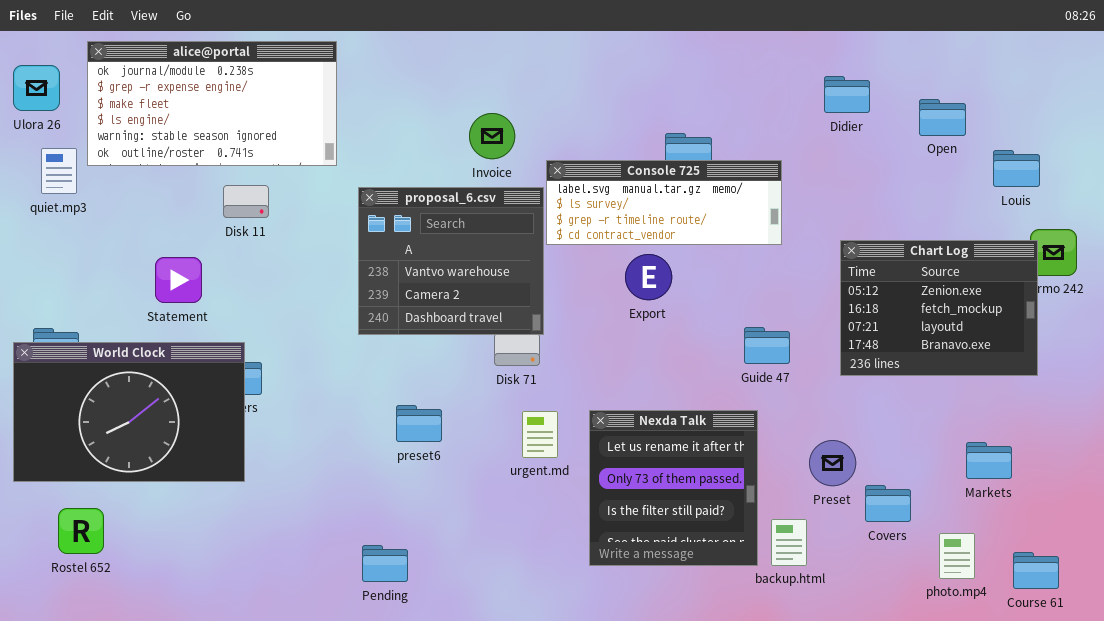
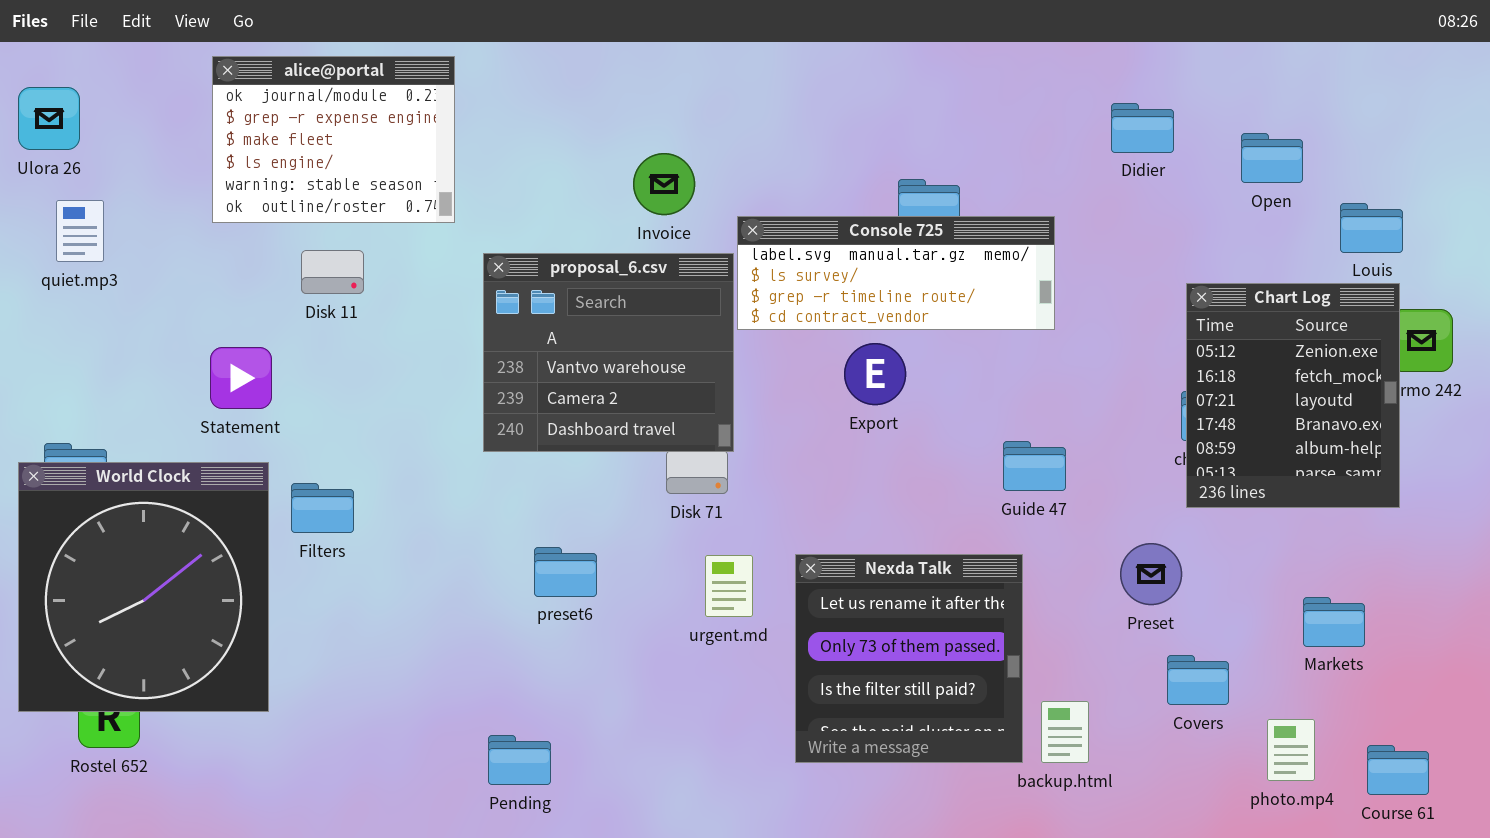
alice@portal: [87,41,337,166] -> [212,56,455,223], resized
Chart Log: [840,240,1038,376] -> [1186,283,1400,508], resized
World Clock: [13,342,245,482] -> [18,462,269,712], resized
Preset: [809,440,856,486] -> [1120,543,1182,605], moved

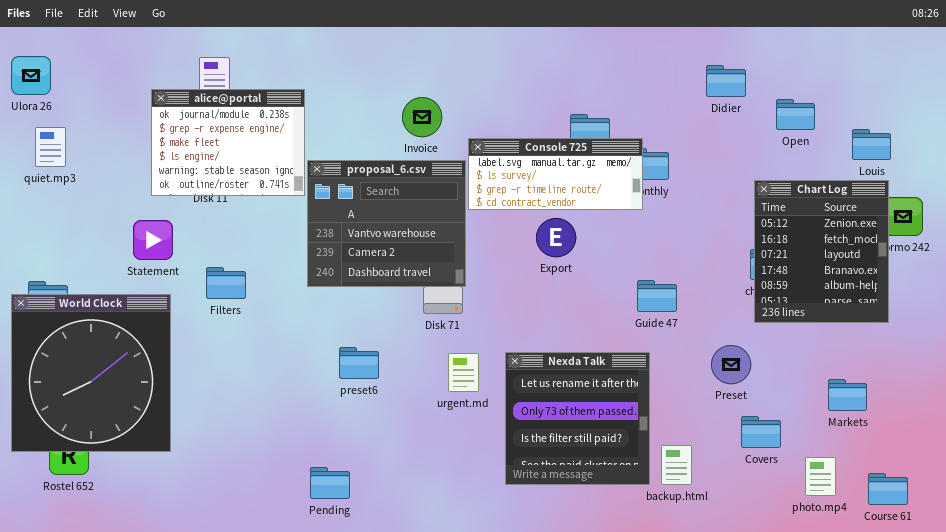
alice@portal: [212,56,455,223] -> [151,89,305,196], moved
Open: [1241,133,1303,183] -> [776,99,815,130], moved
Console 725: [737,216,1055,330] -> [468,138,643,210], resized
Filters: [291,483,354,533] -> [206,267,246,299], moved

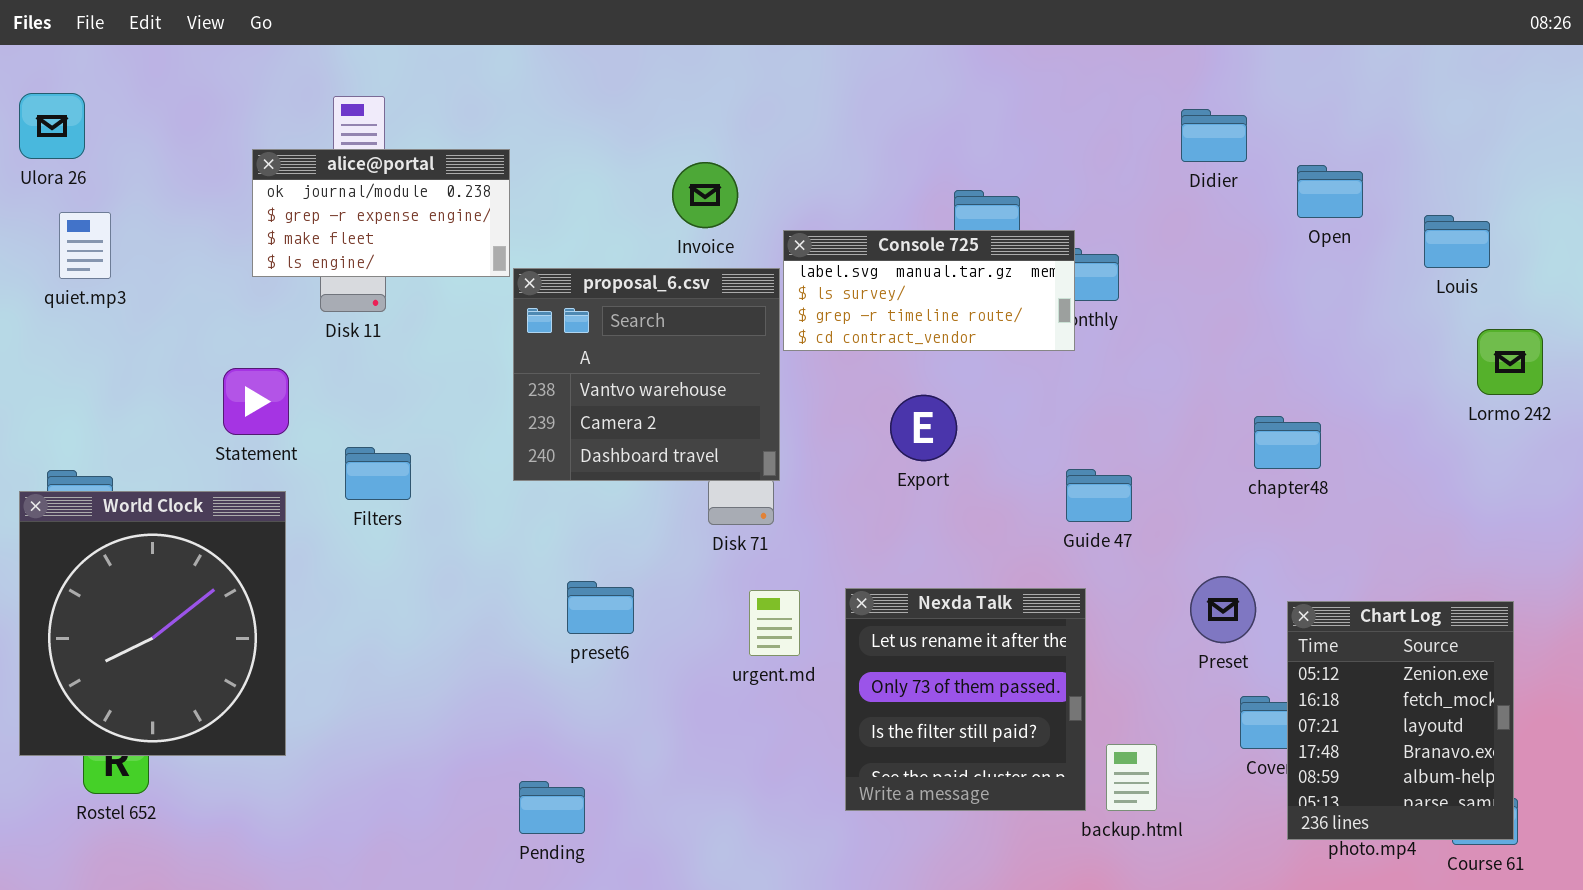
alice@portal: [151,89,305,196] -> [252,149,510,277], resized
Chart Log: [754,180,889,323] -> [1287,601,1514,840], moved
Export: [536,218,576,257] -> [890,395,957,461], moved

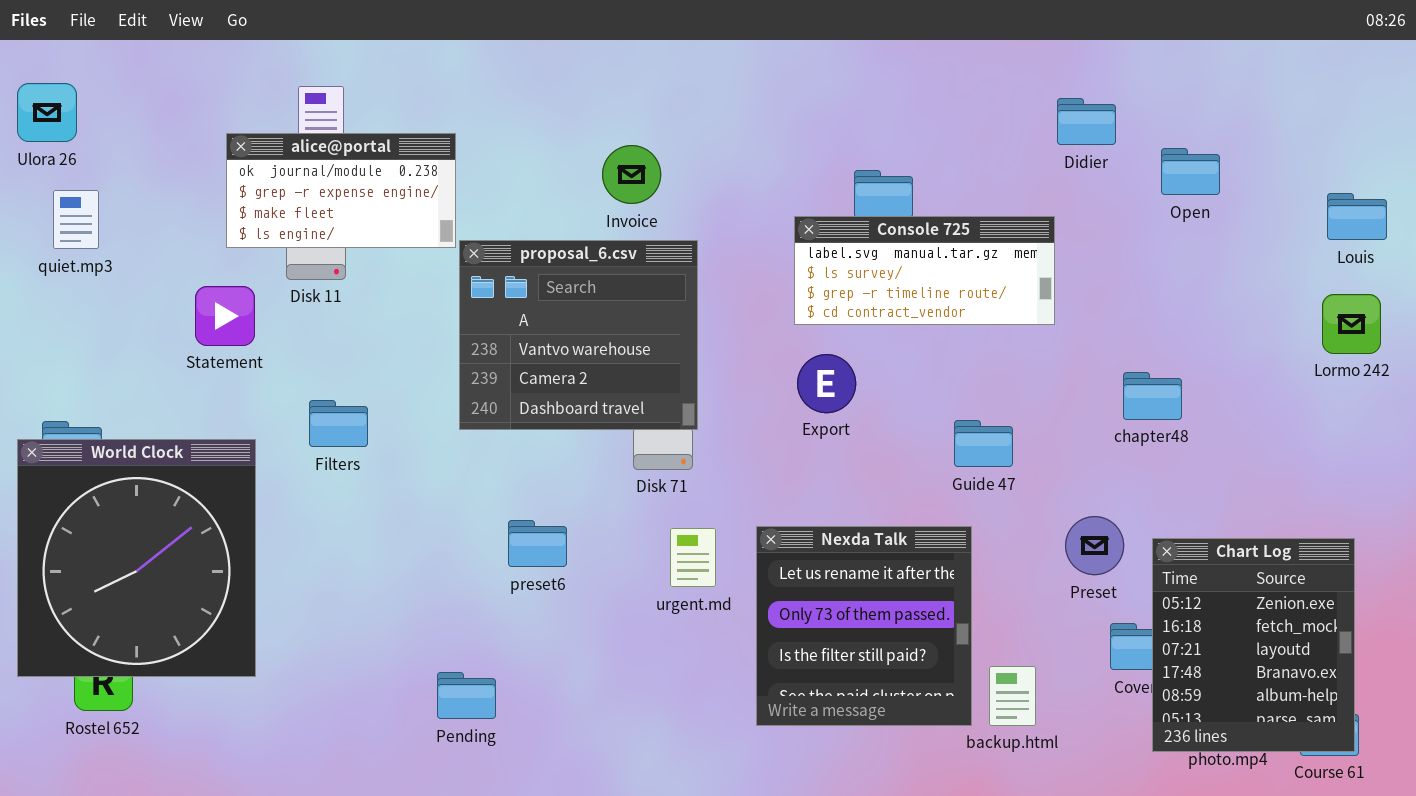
Louis: [1424,215,1490,268] -> [1327,193,1387,240], moved
Console 725: [783,230,1075,351] -> [794,216,1055,325], moved
Statement: [223,368,289,435] -> [195,286,255,346], moved
Pending: [519,781,585,834] -> [437,672,496,719], moved

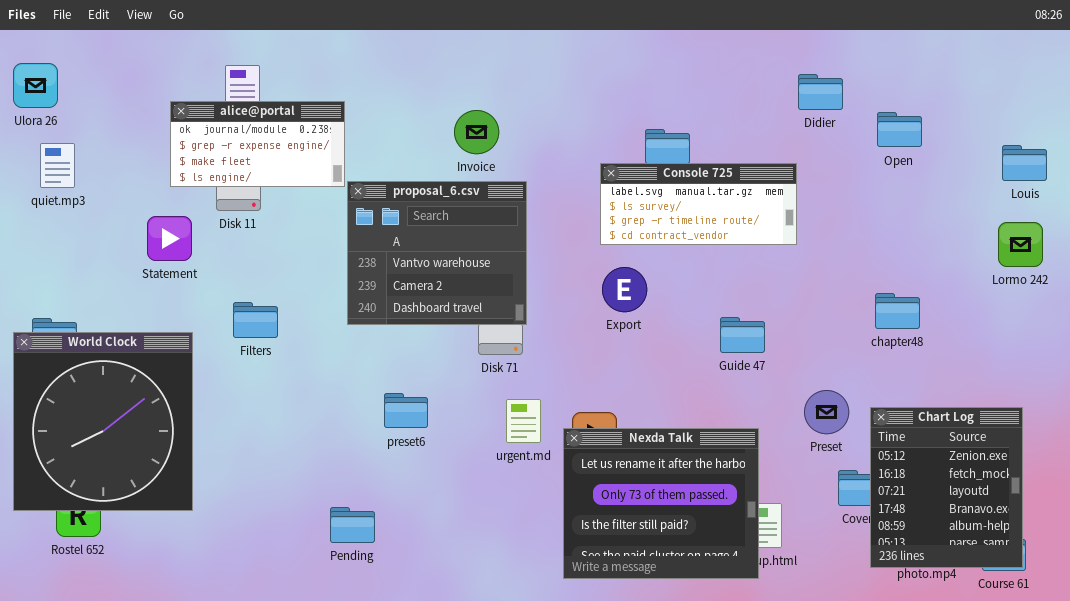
chapter48: [1123,372,1182,420] -> [875,293,920,329], moved
Nexda Talk: [756,526,972,726] -> [563,428,759,579], moved, resized

